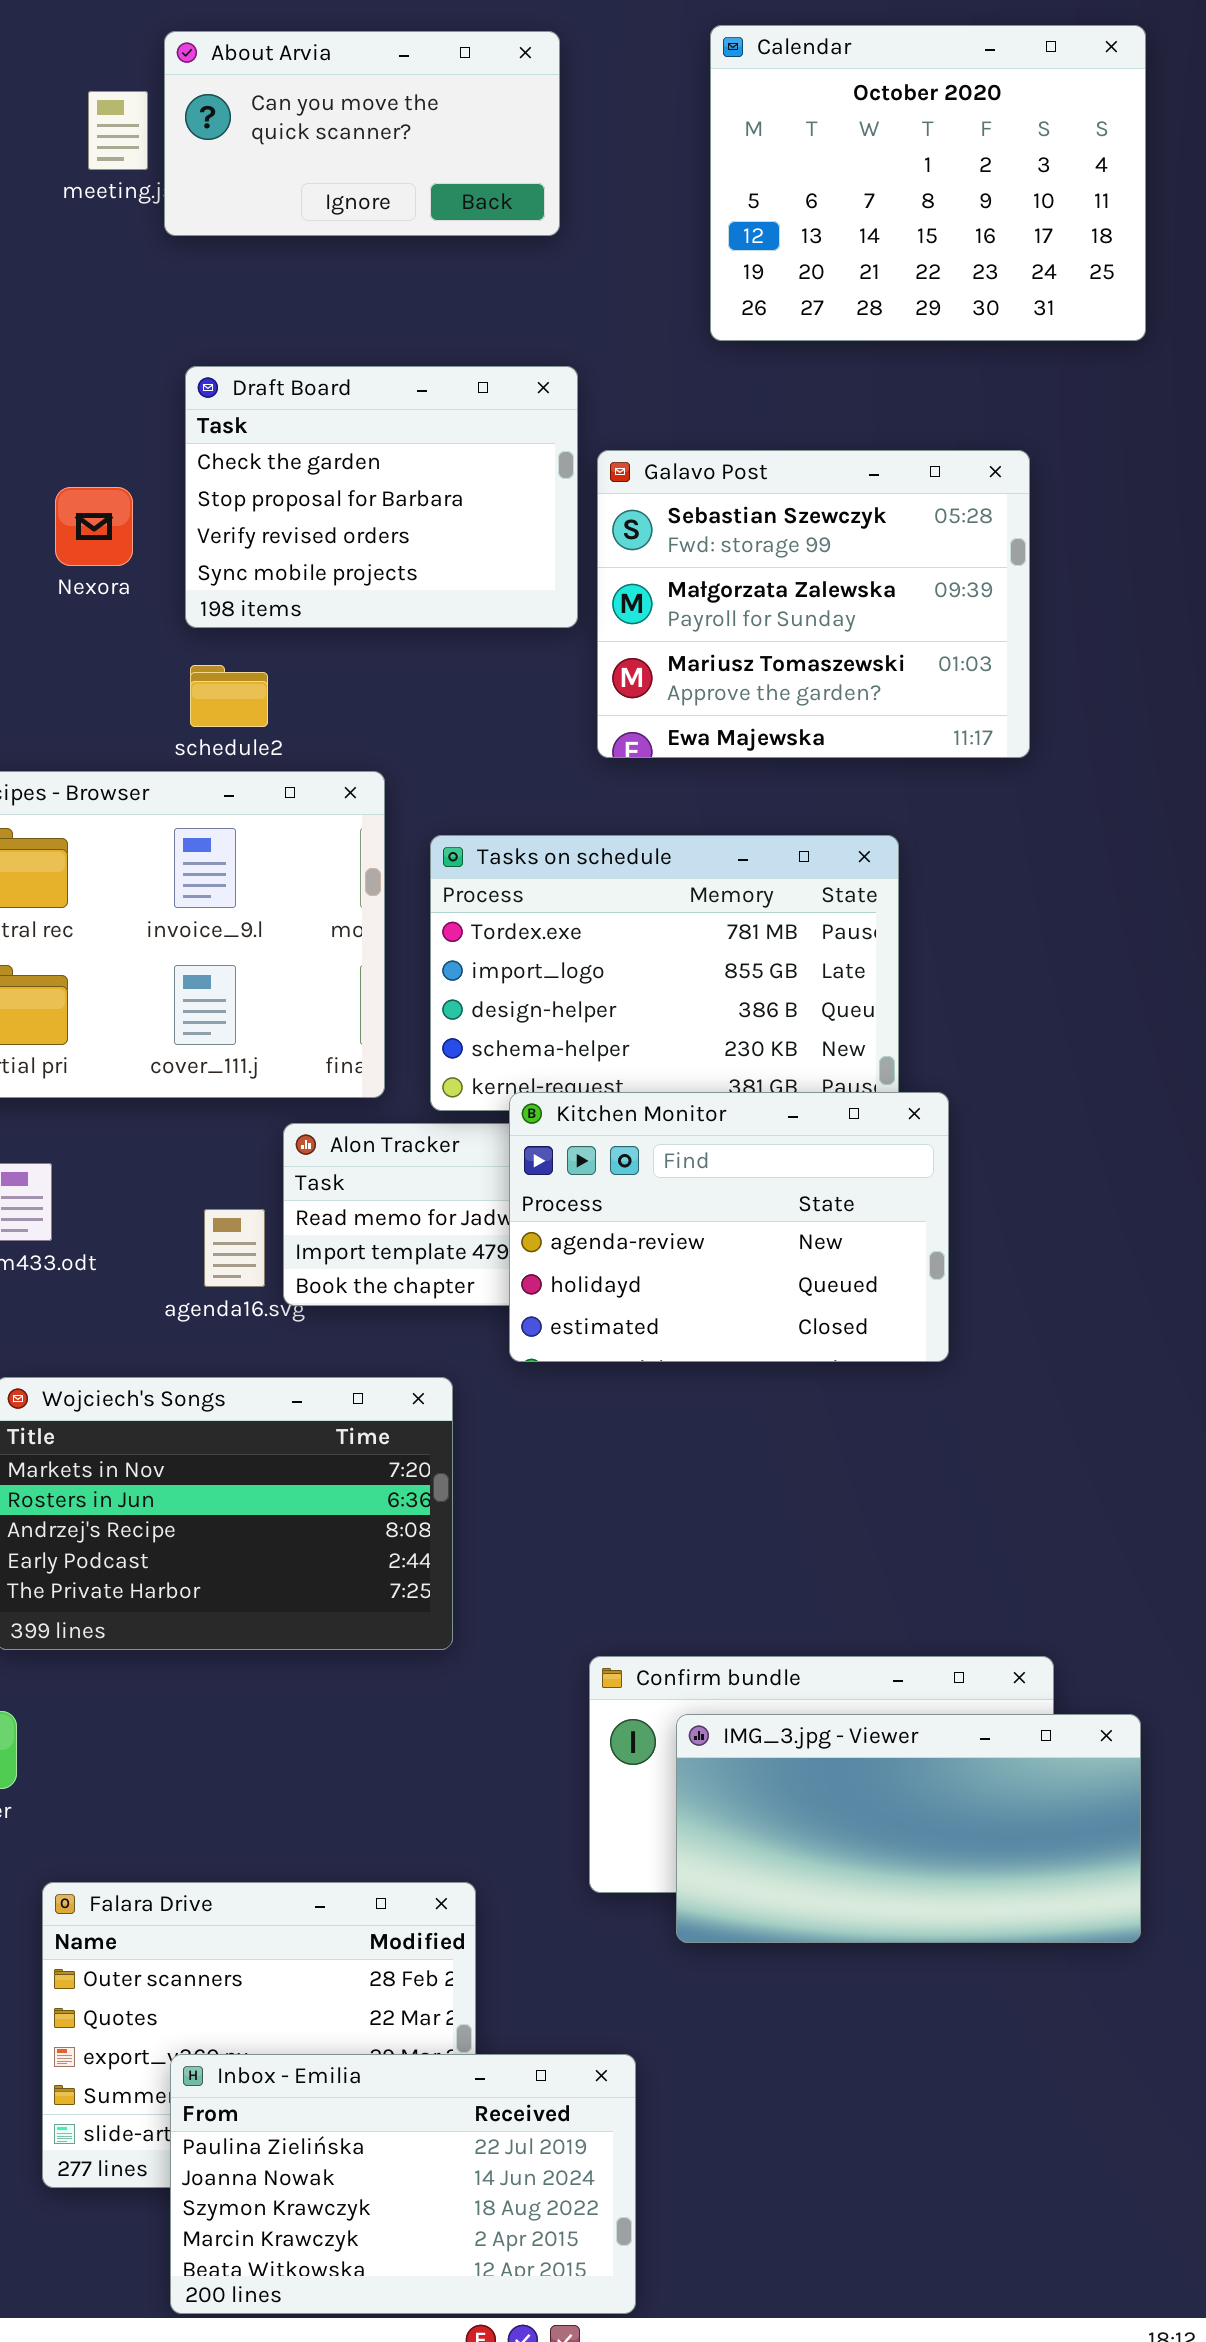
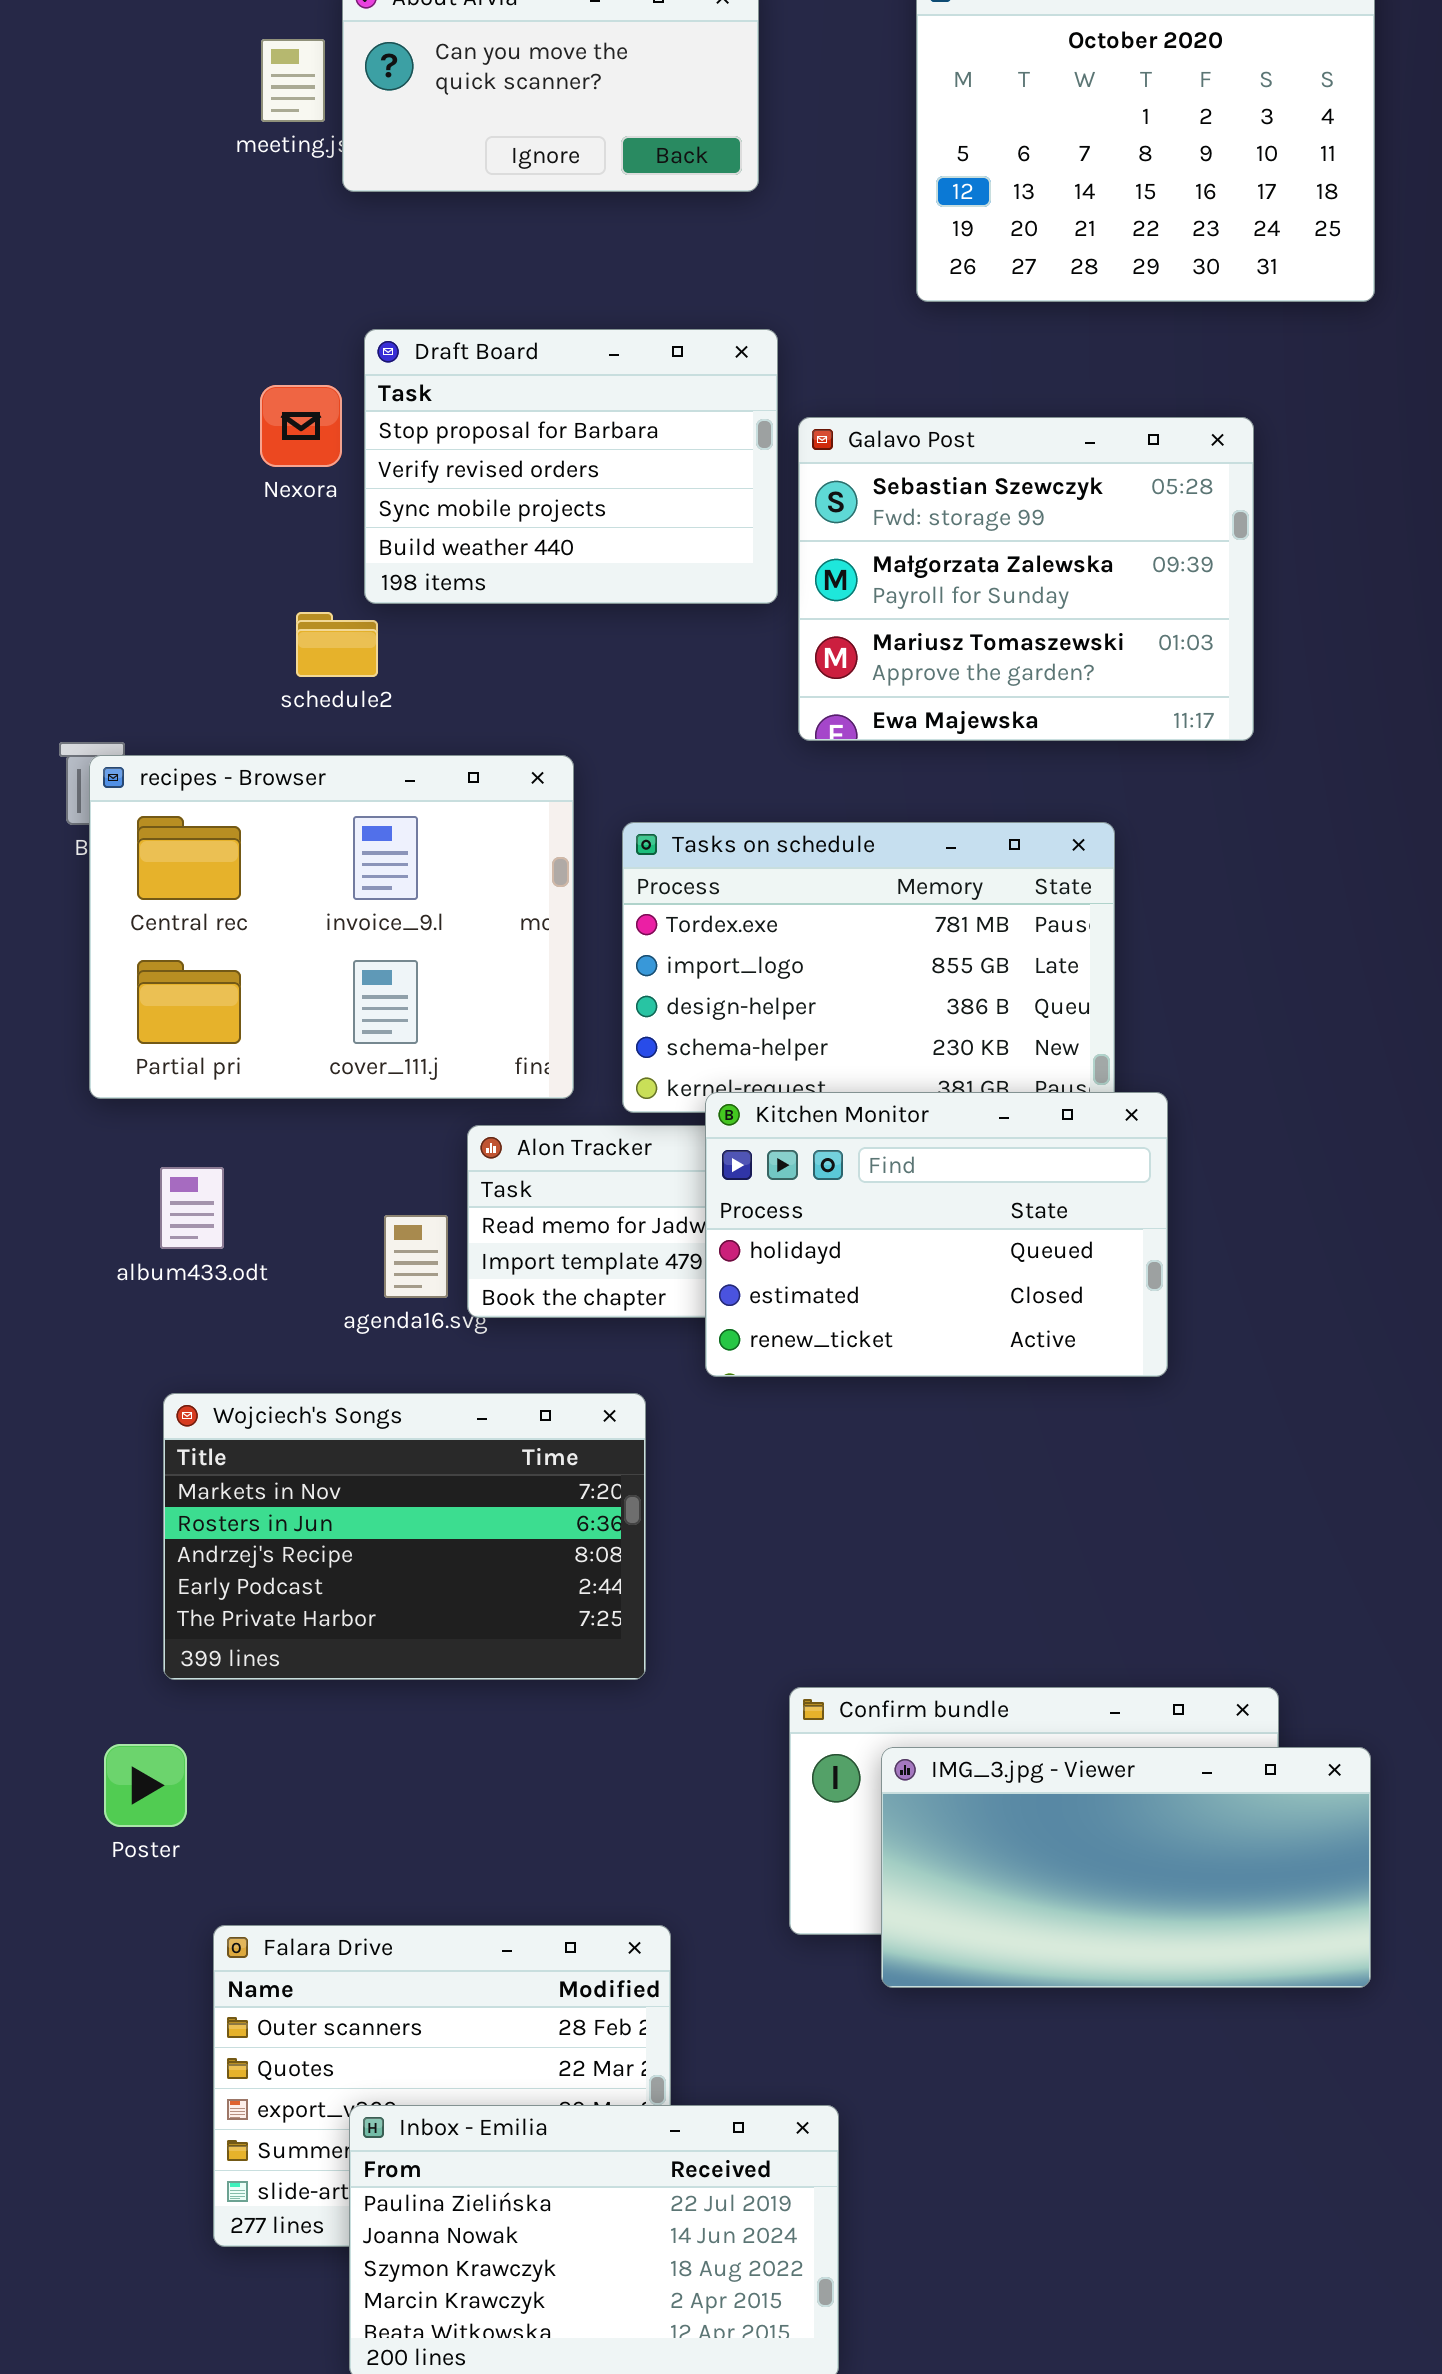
Draft Board: [185,366,578,628] -> [364,329,778,604], scrolled down 1 row
Nexora: [55,487,133,566] -> [260,385,342,467], moved
schedule2: [190,665,268,727] -> [296,612,378,677], moved
Kitchen Monitor: [509,1092,949,1362] -> [705,1092,1168,1377], scrolled down 1 row

